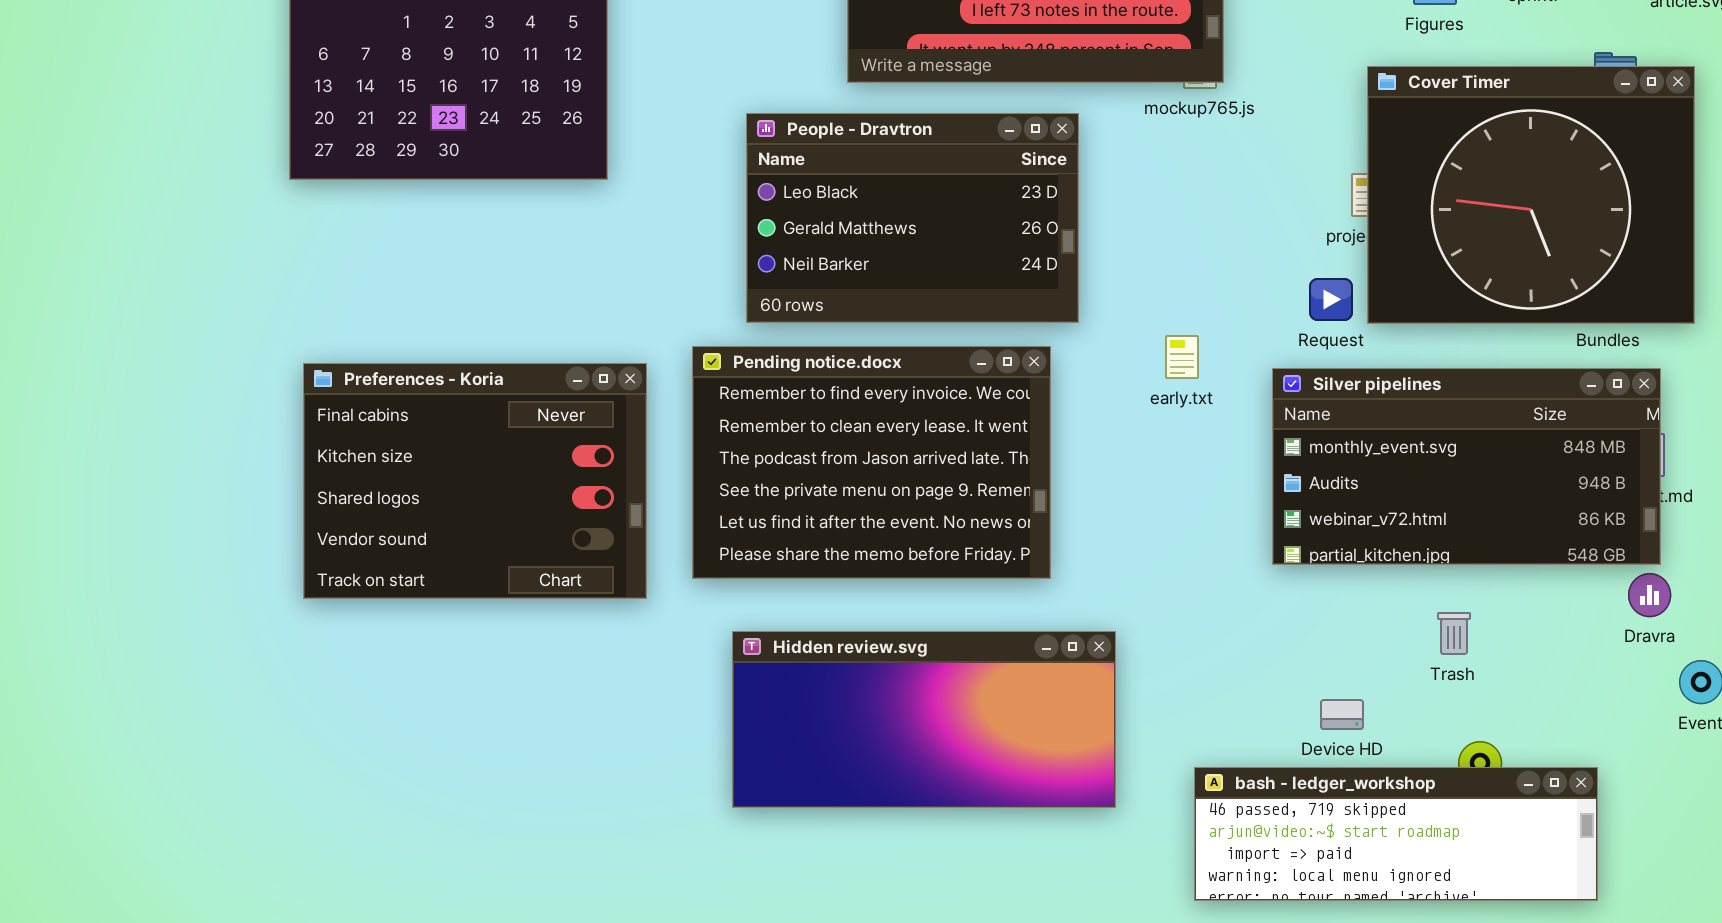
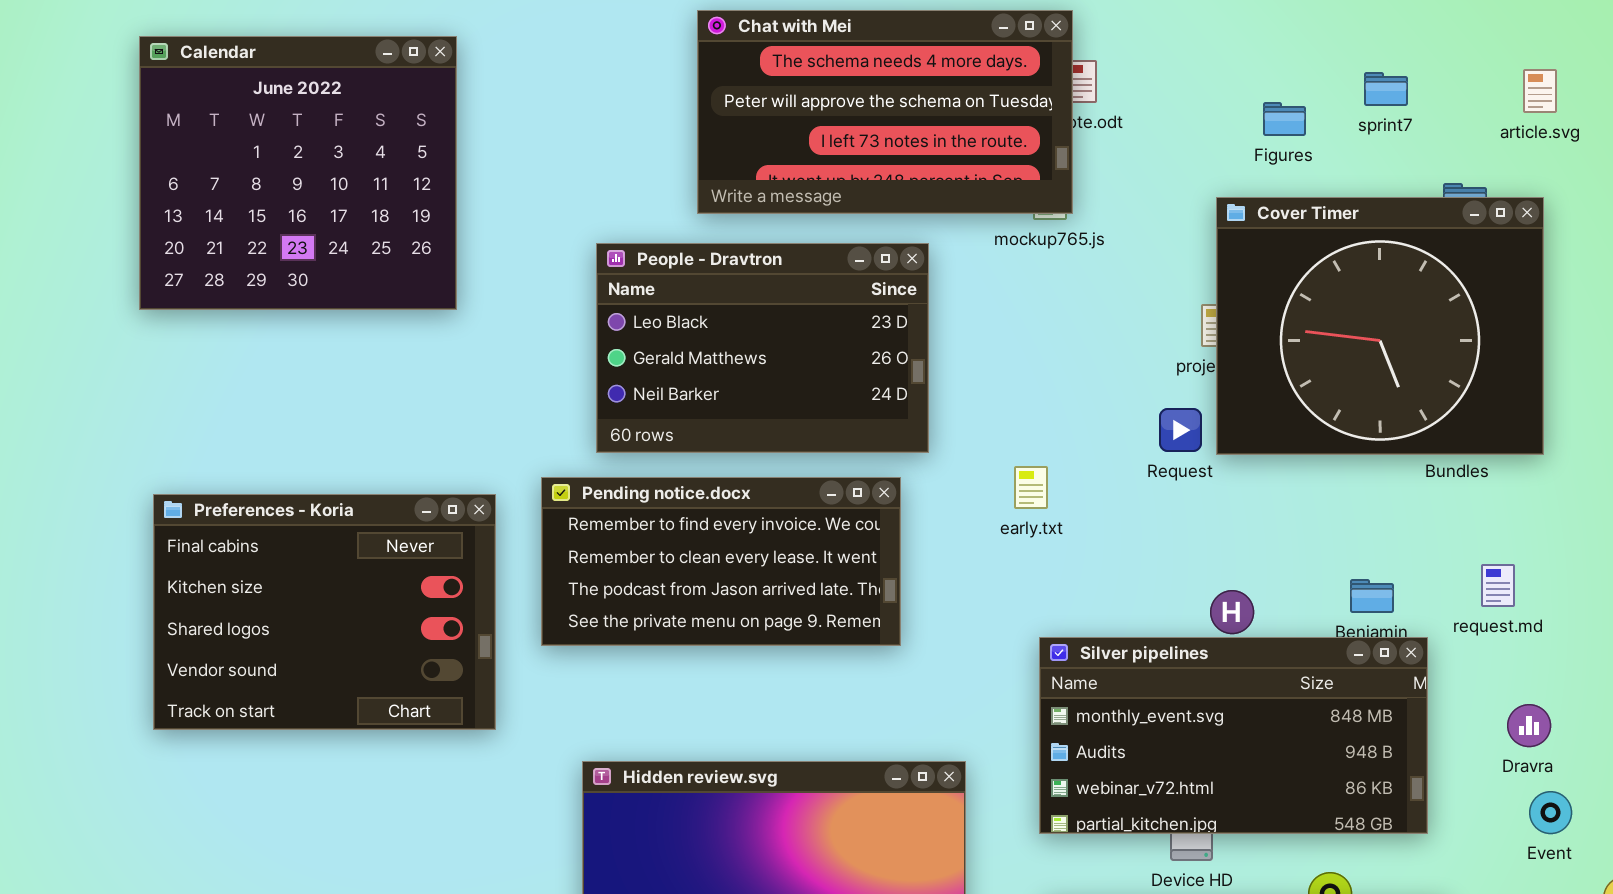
Pending notice.docx: [692,346,1051,579] -> [541,477,901,646], resized
Silver pipelines: [1272,368,1661,565] -> [1039,637,1428,834], moved
Dravra: [1628,573,1671,617] -> [1507,704,1551,747], moved

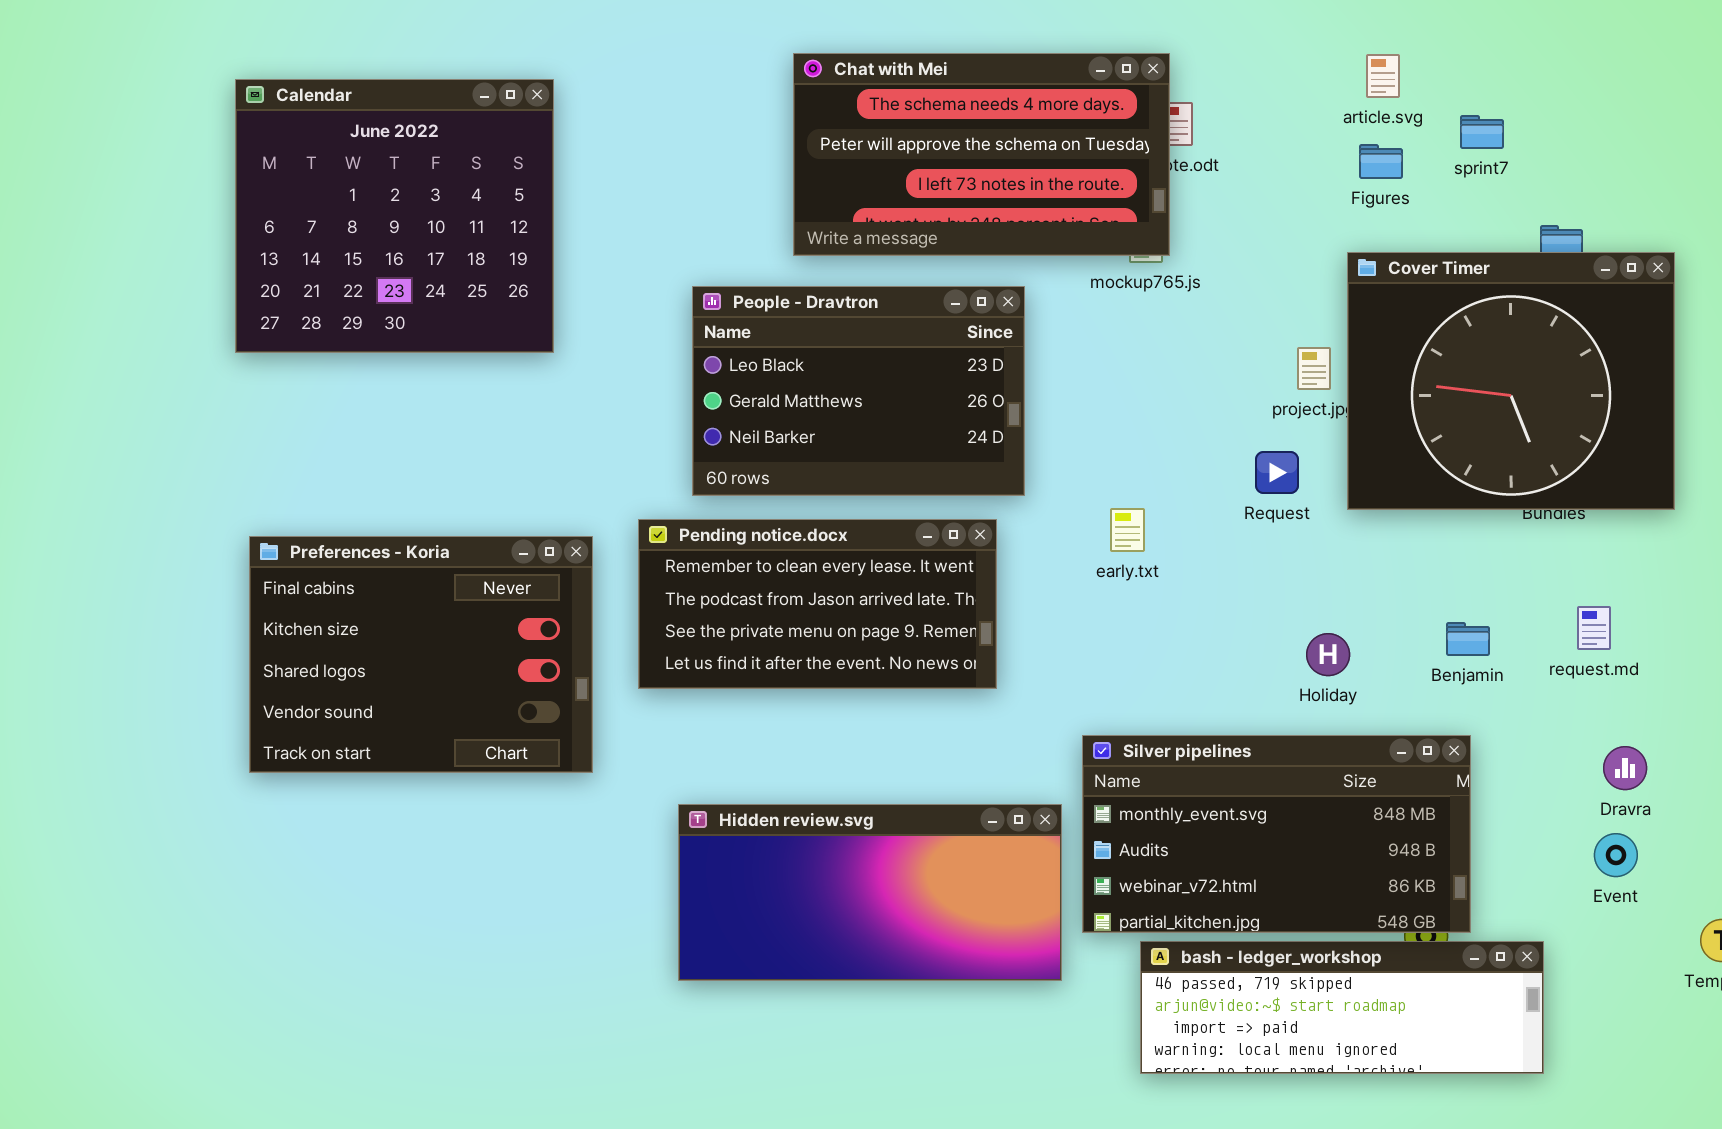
article.svg: [1523,69,1557,113] -> [1366,54,1400,98], moved
Cover Timer: [1216,197,1544,455] -> [1347,252,1675,510], moved
Pending notice.docx: [541,477,901,646] -> [638,519,997,689], scrolled down 1 row
Silver pipelines: [1039,637,1428,834] -> [1082,735,1471,933], moved
Event: [1529,791,1572,834] -> [1594,833,1638,877], moved

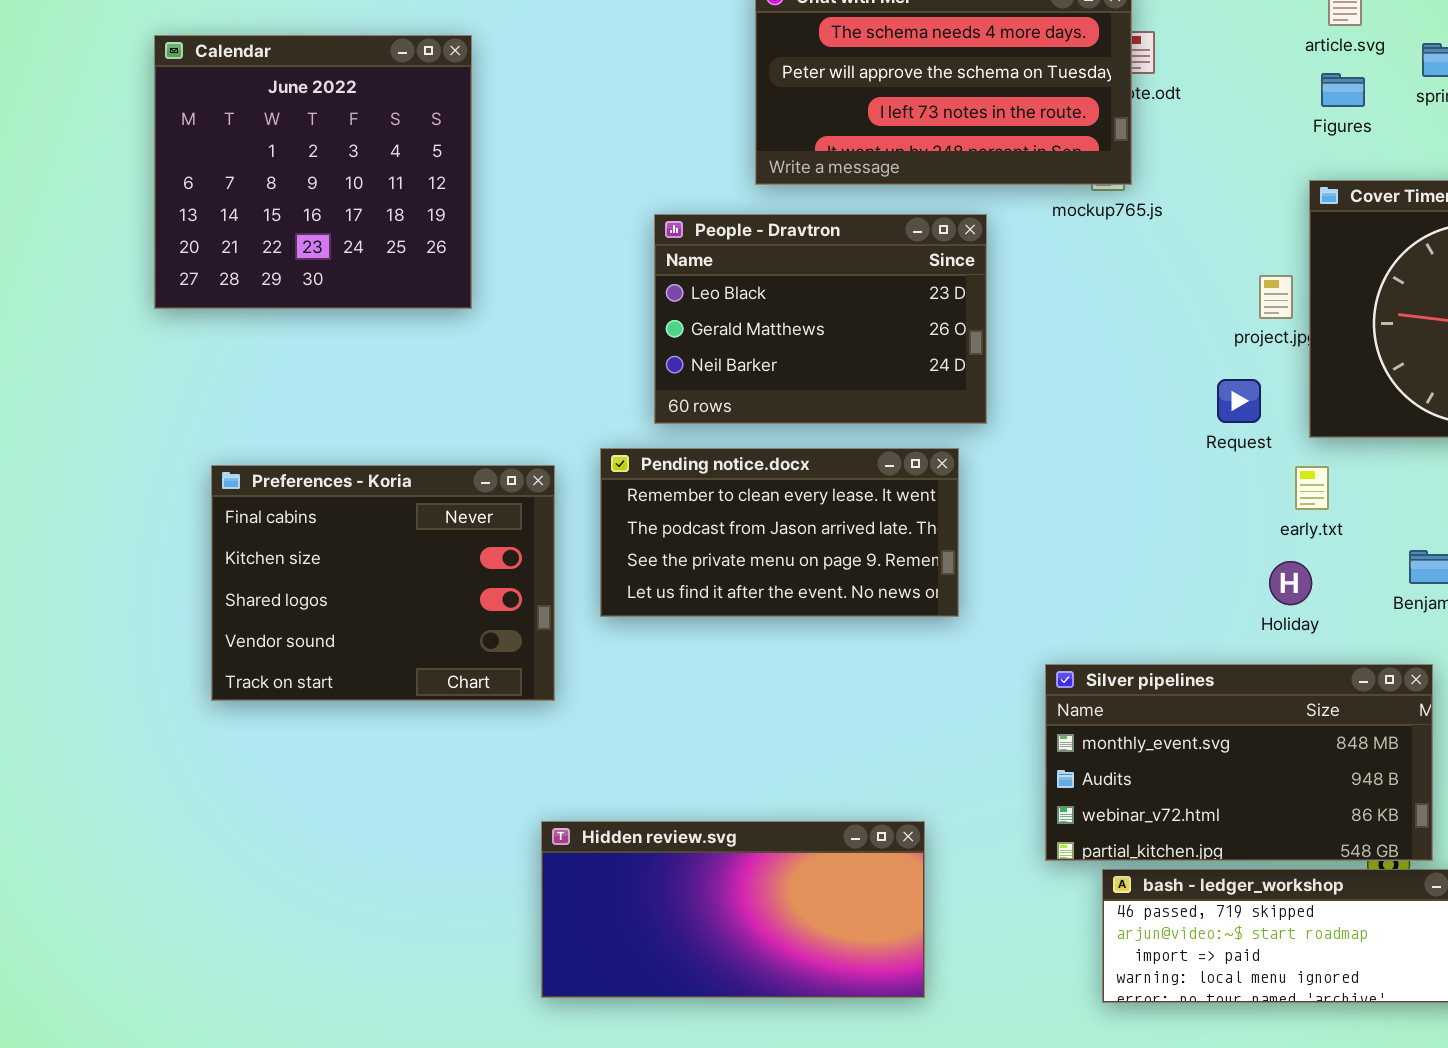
Calendar: [235,79,554,353] -> [154,35,472,309], moved
early.txt: [1110,508,1145,552] -> [1295,466,1329,510], moved
Hidden review.svg: [678,804,1062,981] -> [541,821,925,998], moved

